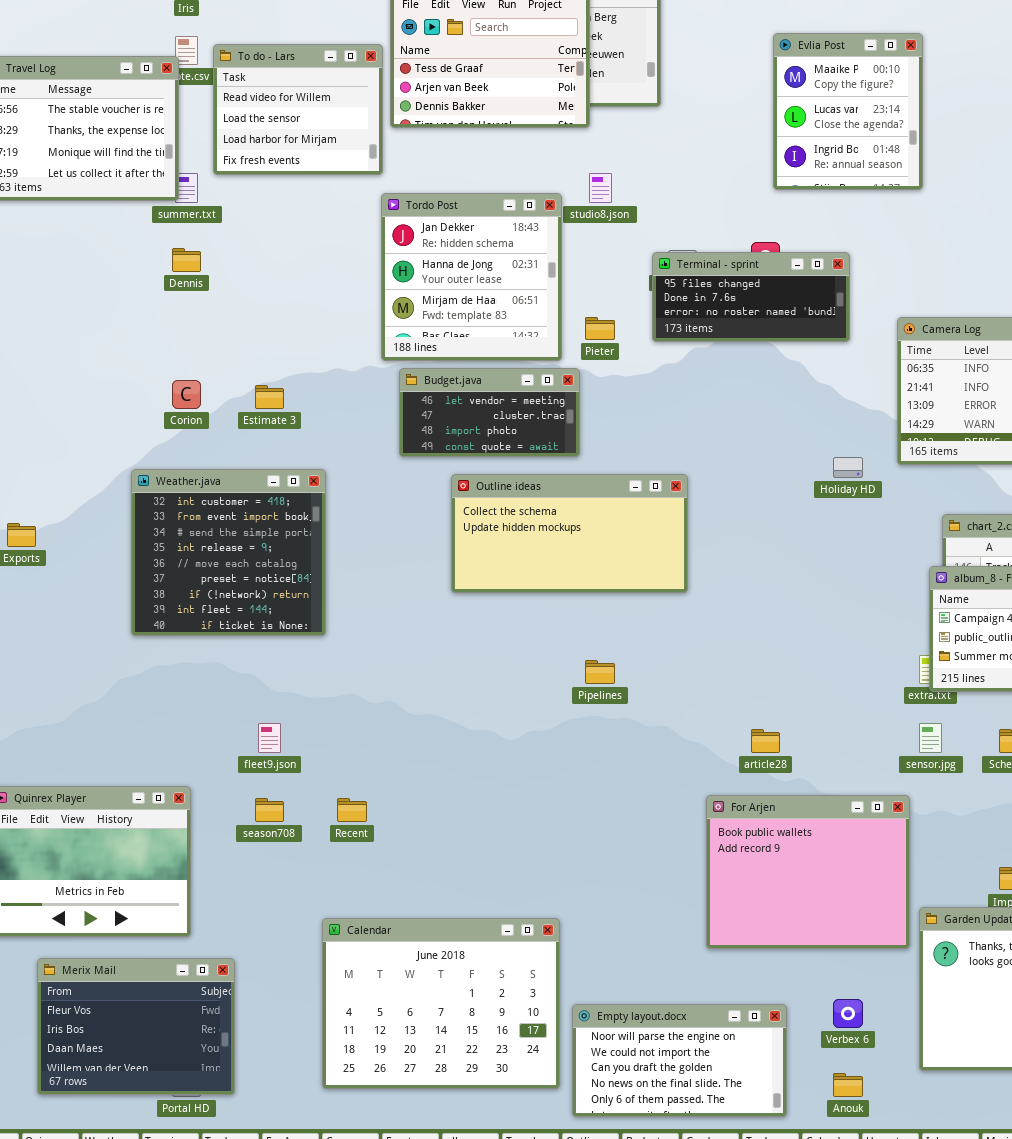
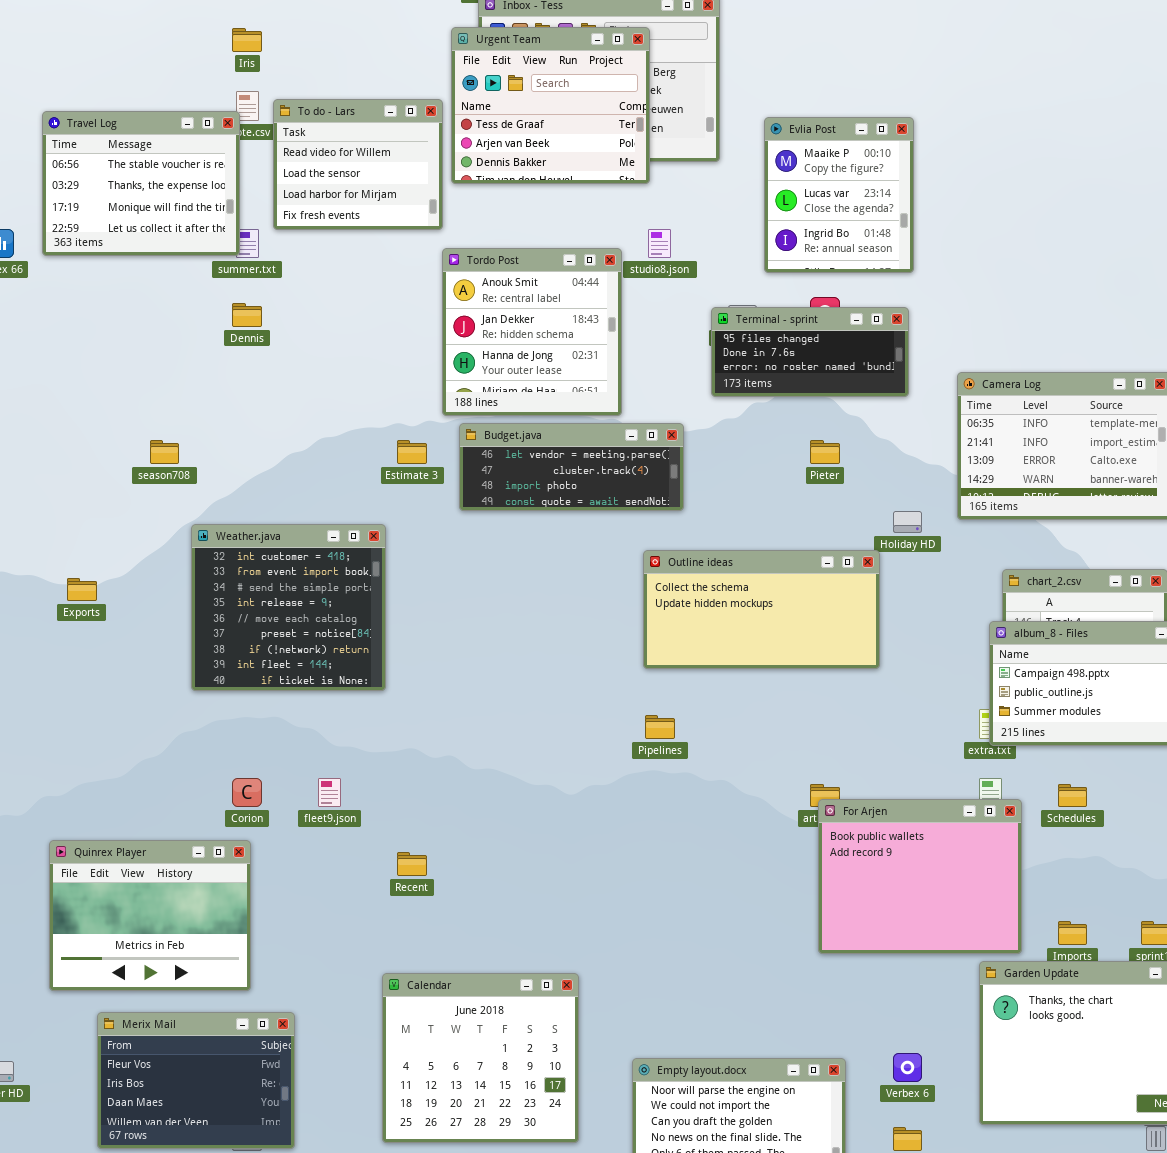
Evlia Post: [773,33,923,190] -> [764,117,914,273], moved
Tordo Post: [381,193,562,361] -> [442,248,622,416], scrolled up 1 row
Pieter: [585,317,615,340] -> [810,440,840,464], moved
Budget.java: [399,368,580,457] -> [459,423,684,511], resized
Corion: [172,380,201,409] -> [232,778,262,807], moved
Estimate 3: [255,385,284,409] -> [397,440,427,464], moved
Outline ideas: [451,474,688,593] -> [643,550,880,669], moved
For Arjen: [706,795,910,949] -> [818,799,1022,954], moved
season708: [255,798,284,822] -> [150,440,179,464], moved
Calendar: [322,918,560,1089] -> [382,973,579,1143], resized

